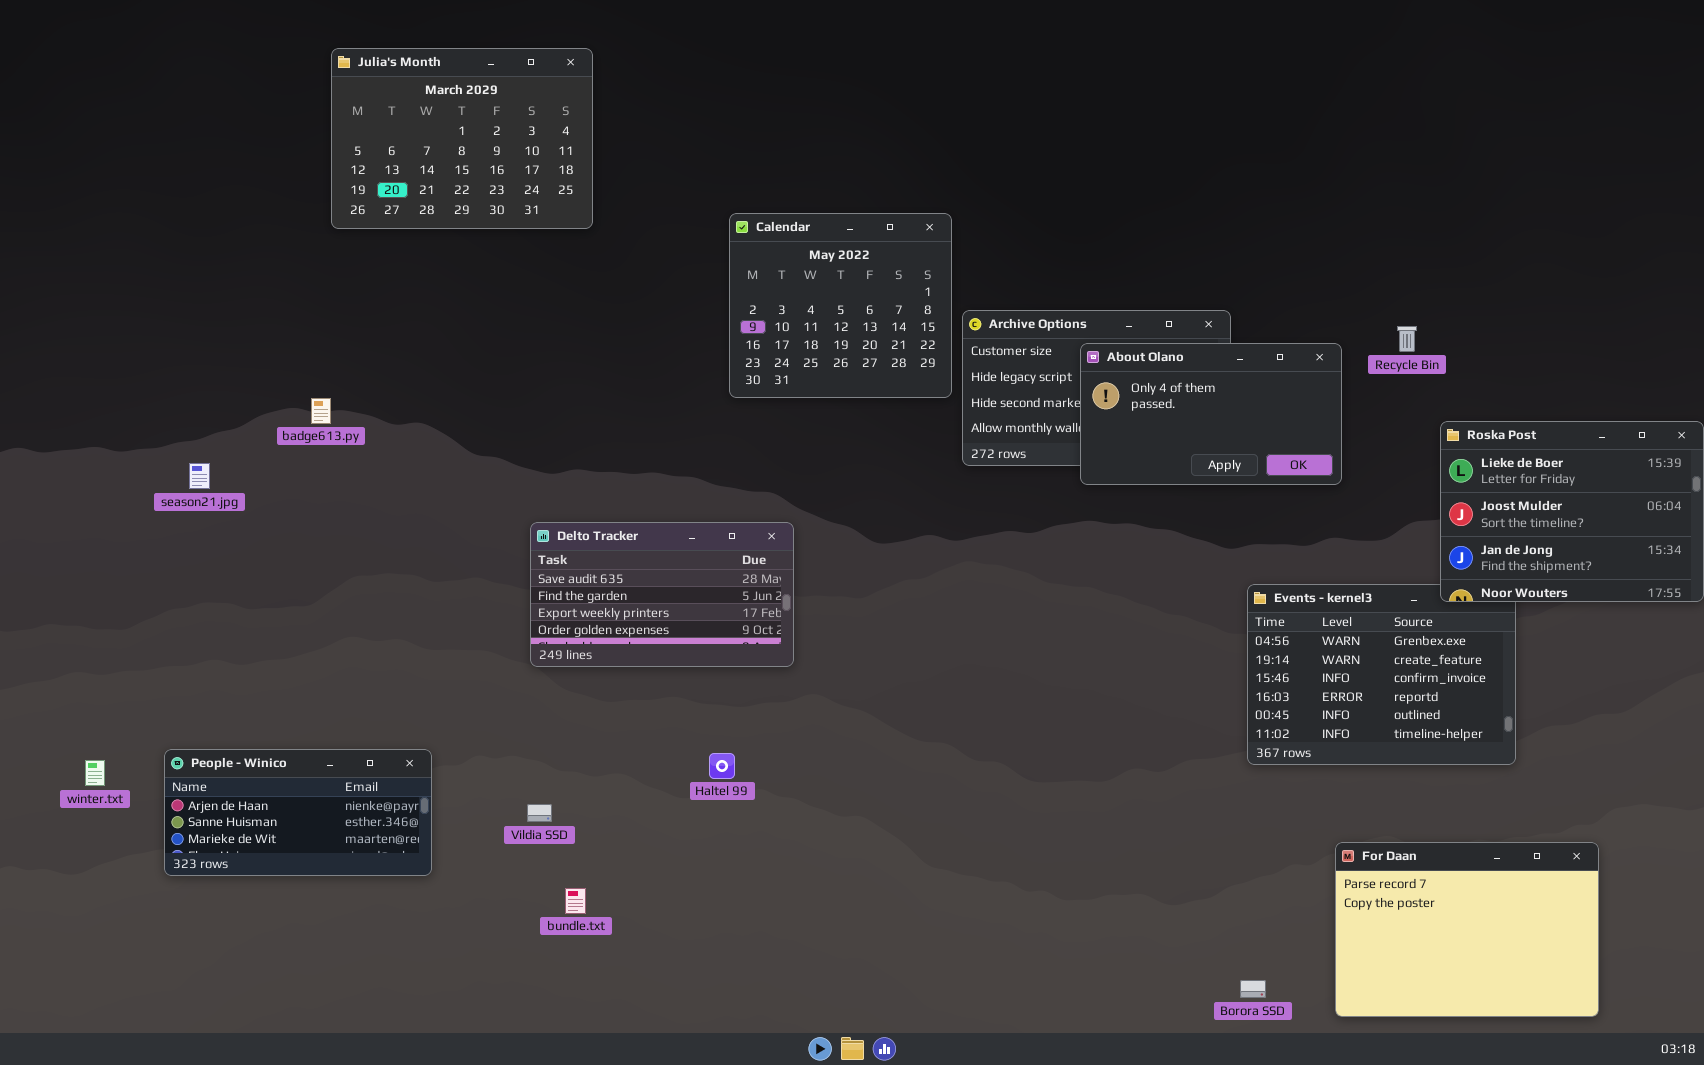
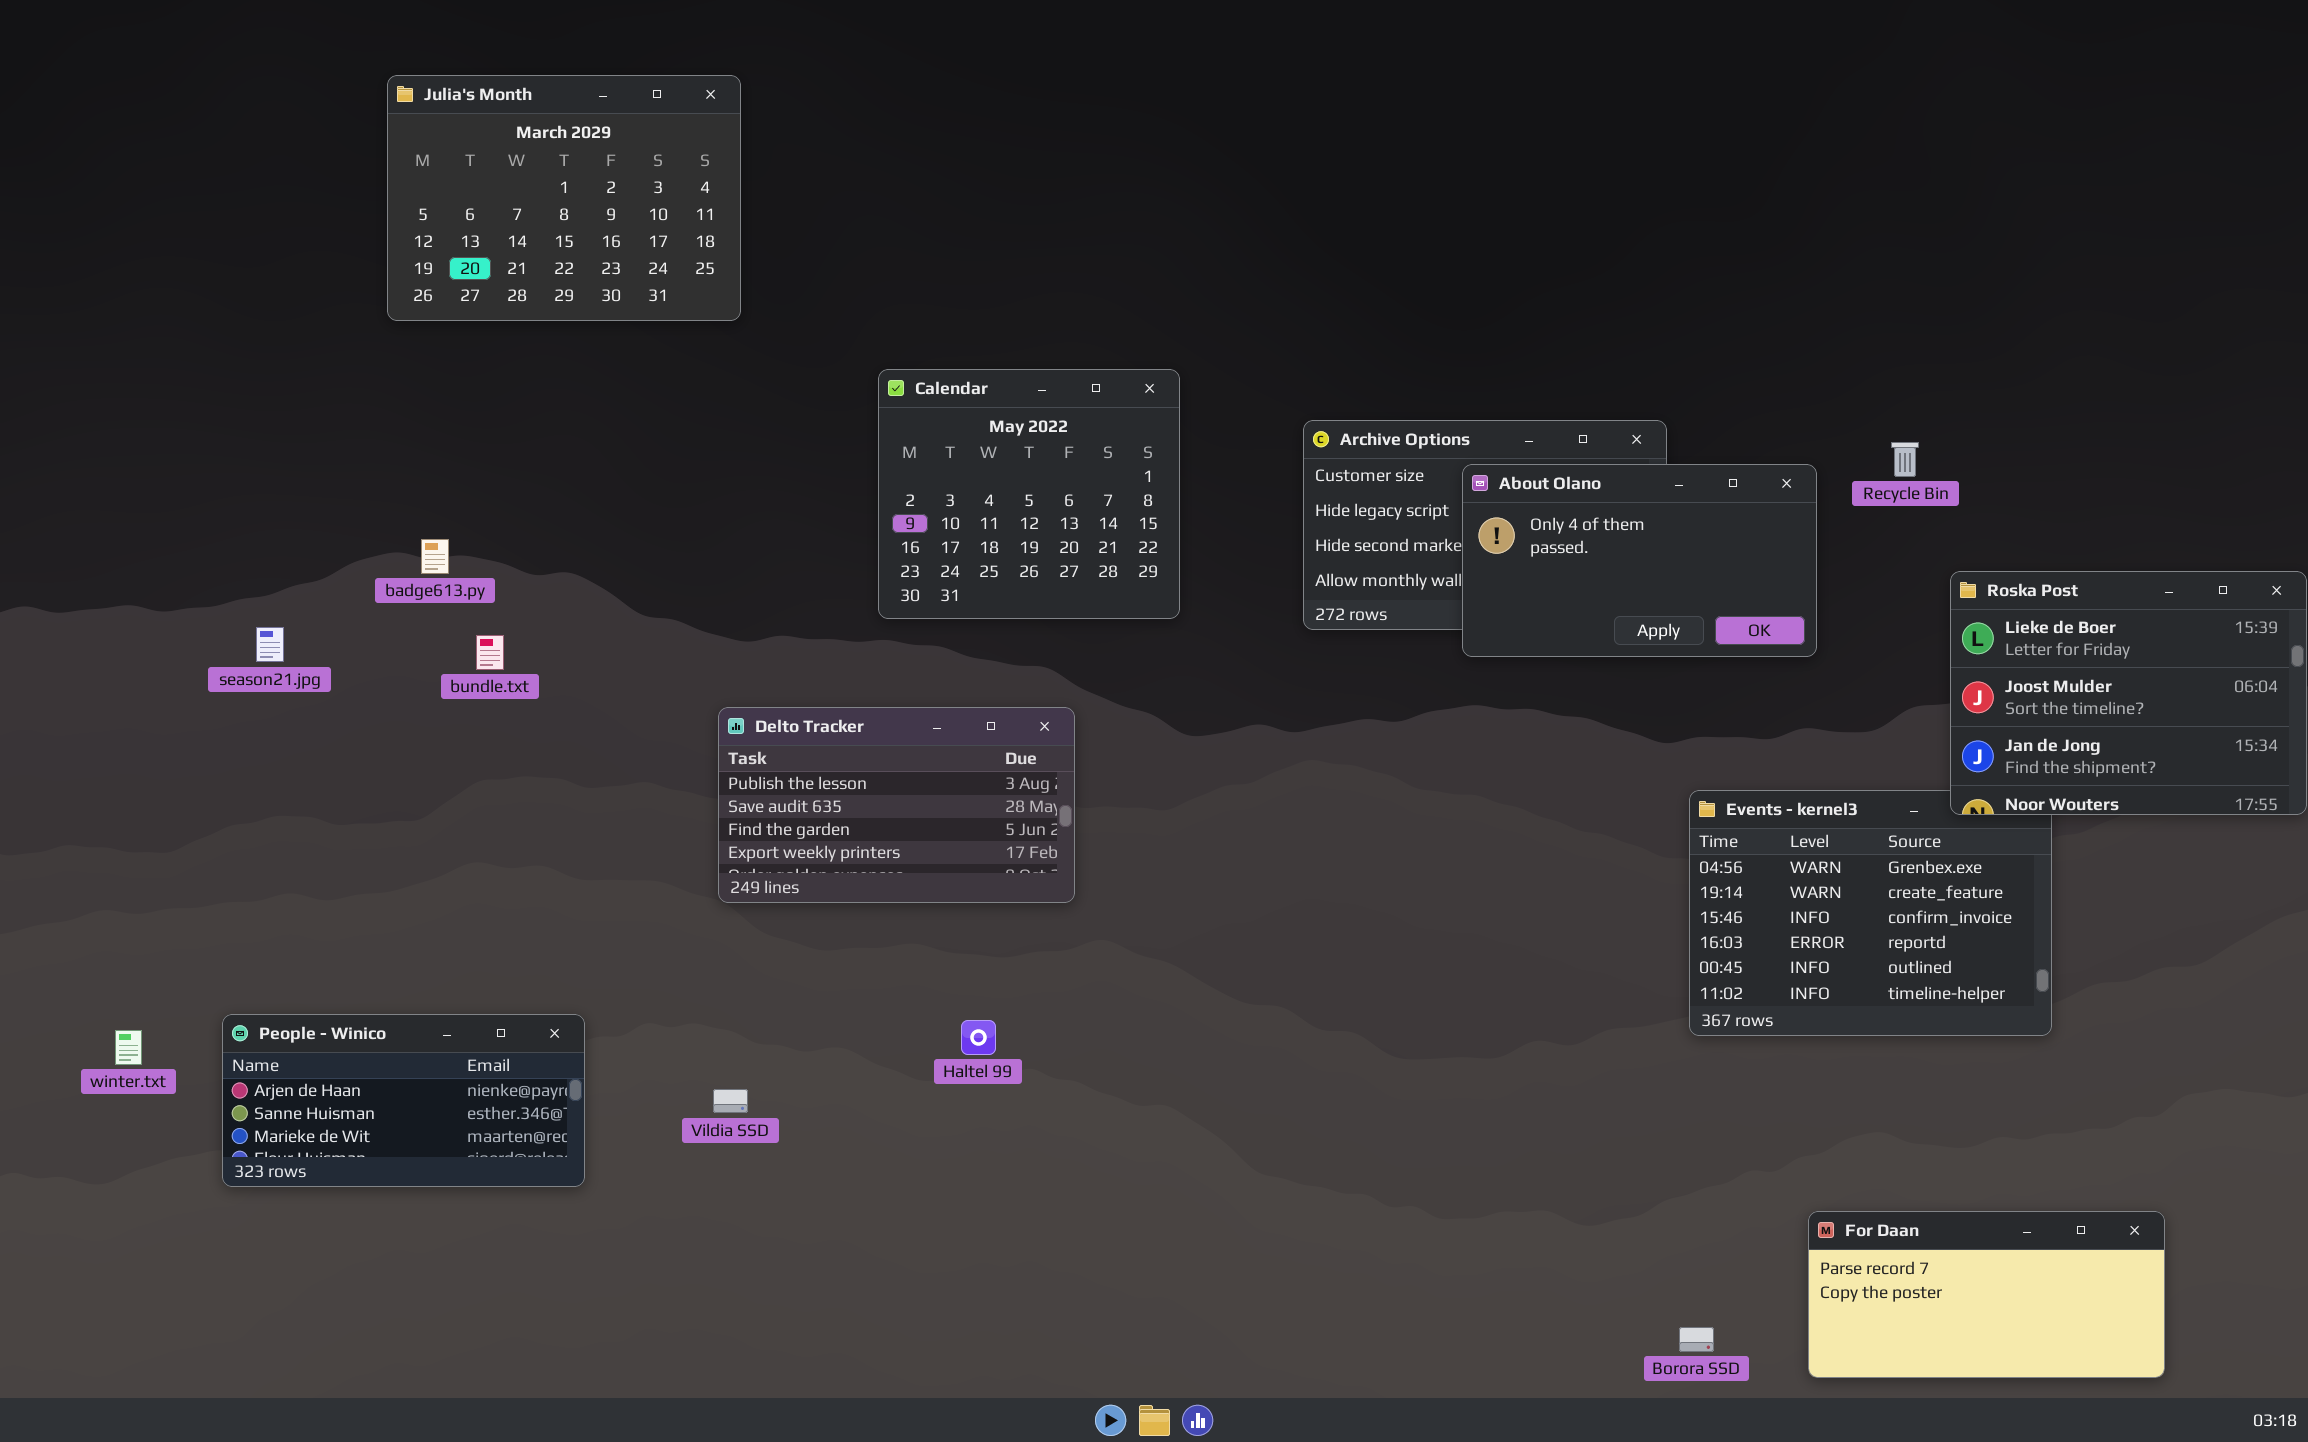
Julia's Month: [331,48,593,229] -> [387,75,741,321], moved
Calendar: [729,213,952,398] -> [878,369,1180,619], moved
Delto Tracker: [530,522,794,667] -> [718,707,1075,903], scrolled up 1 row
For Daan: [1335,842,1599,1017] -> [1808,1211,2165,1378], resized
bundle.txt: [565,888,586,914] -> [476,635,504,670], moved

